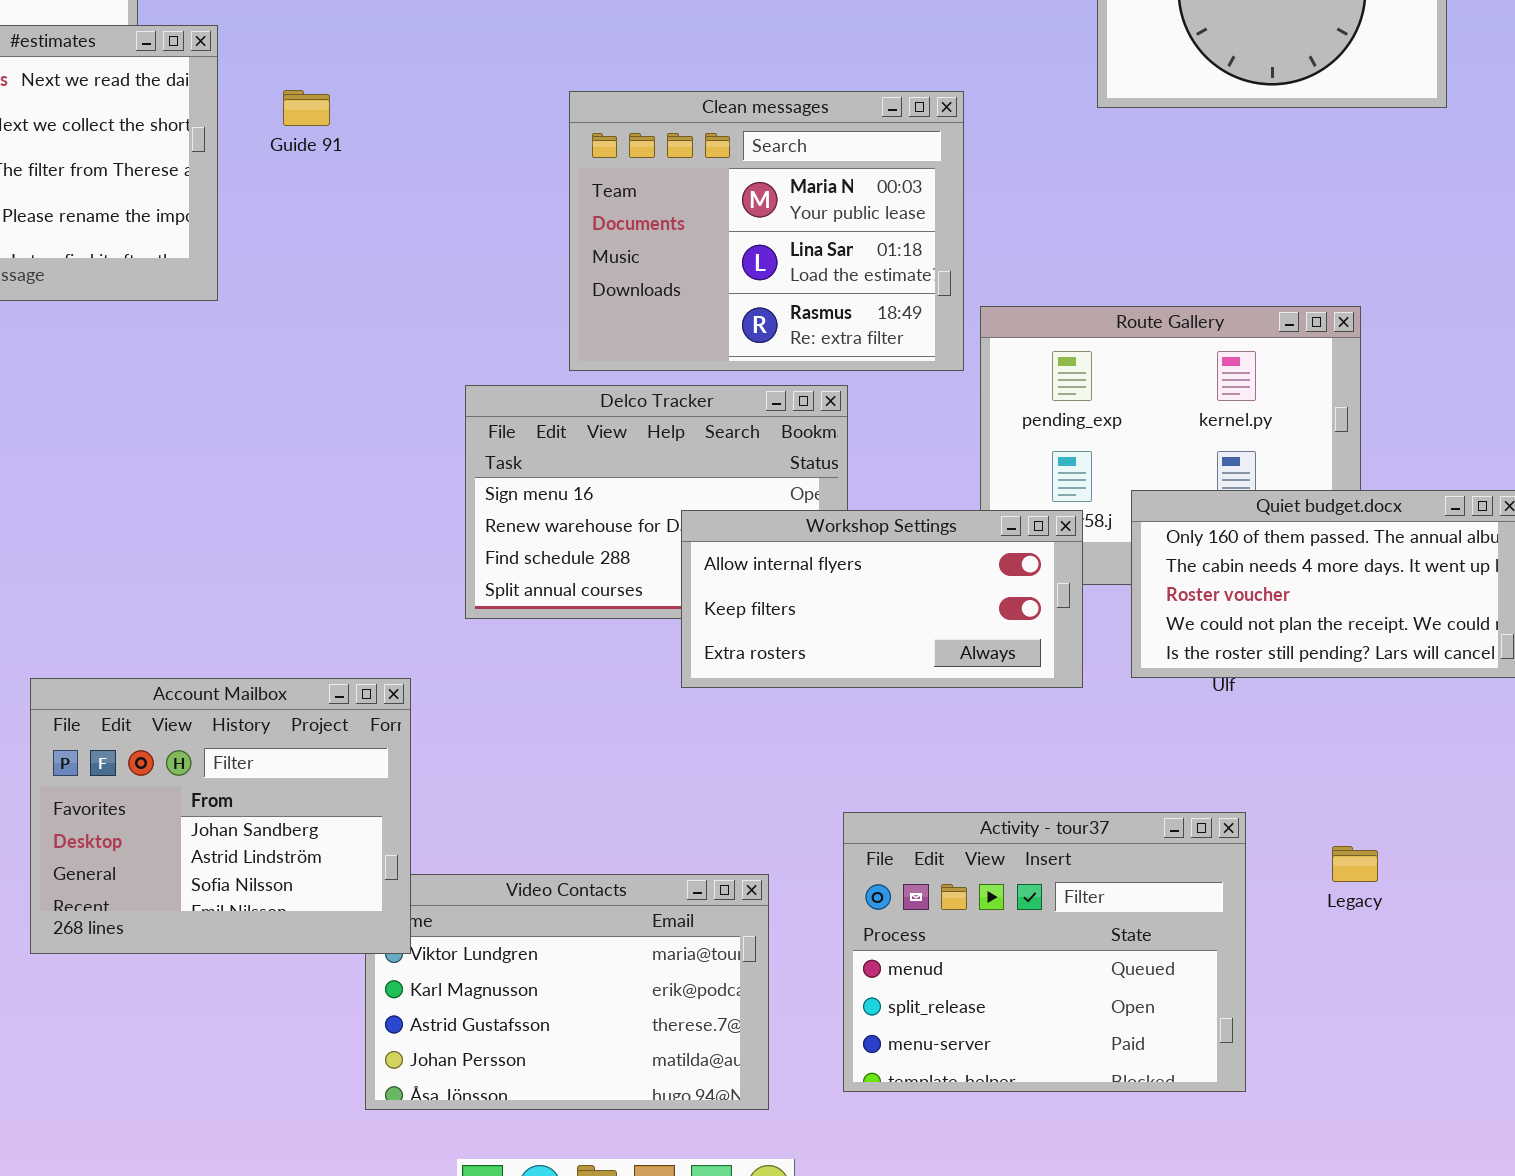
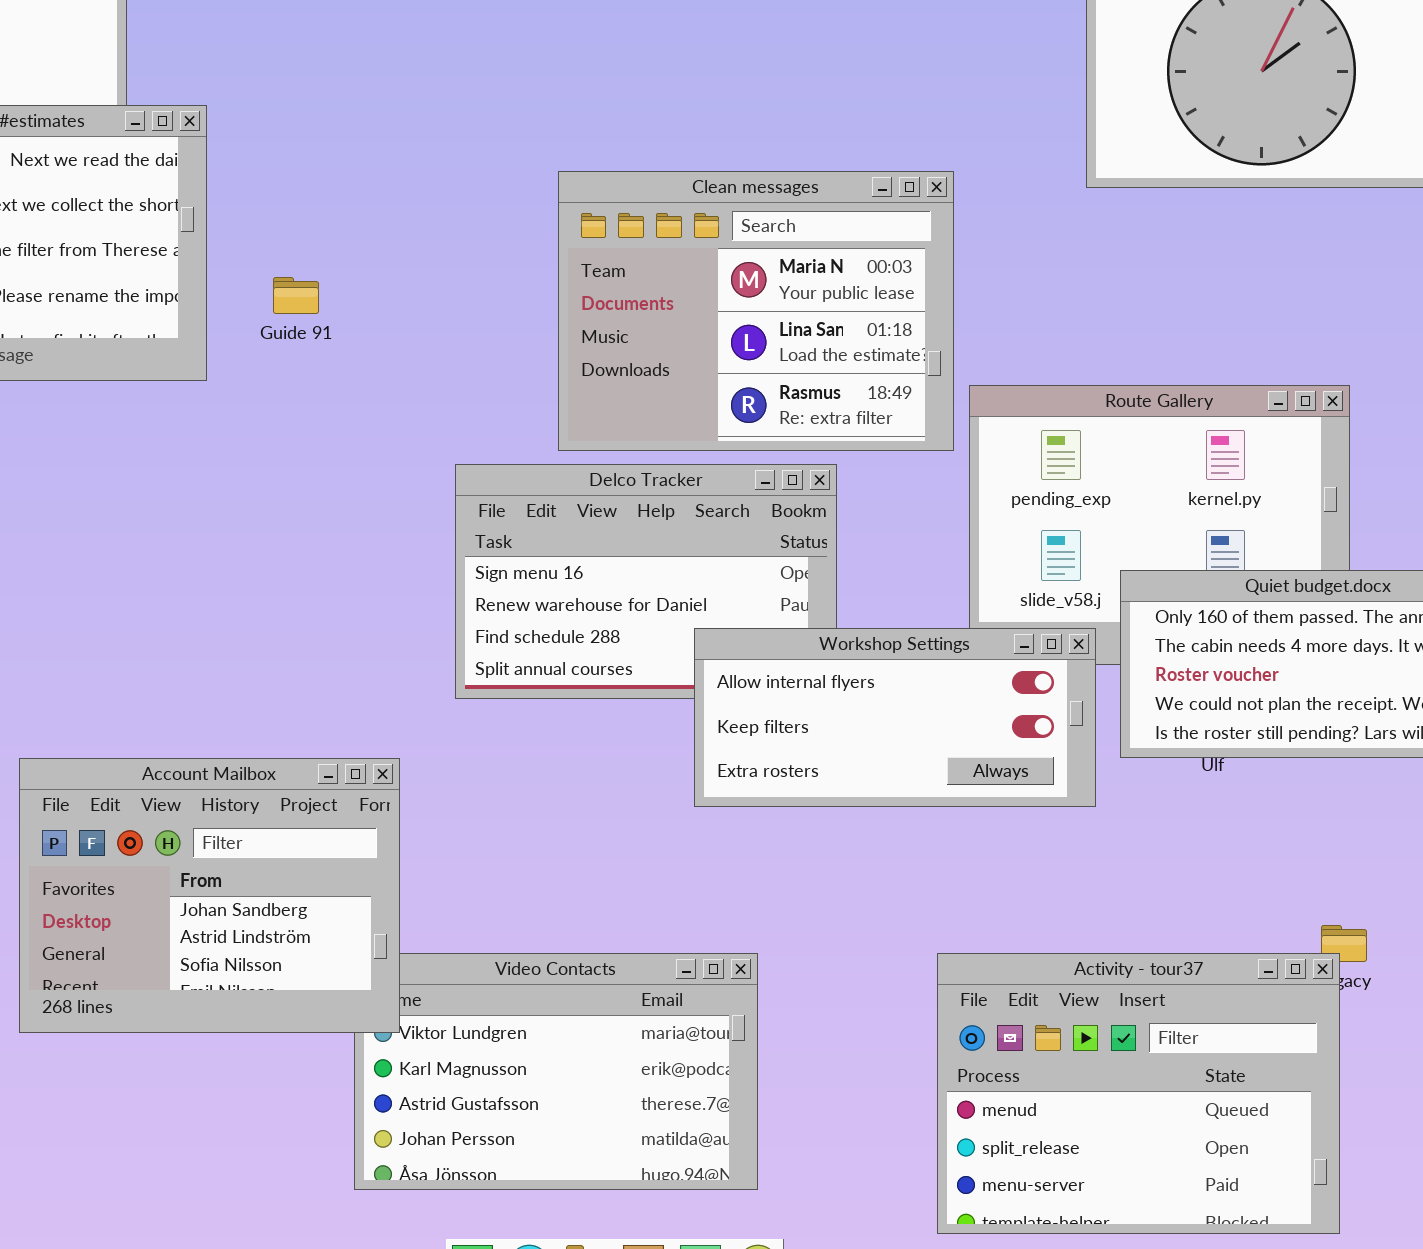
Guide 91: [283,90,330,126] -> [273,277,319,314], moved
Workshop Settings: [681,510,1083,688] -> [694,628,1096,807], moved
Activity - tour37: [843,812,1246,1092] -> [937,953,1340,1234], moved

